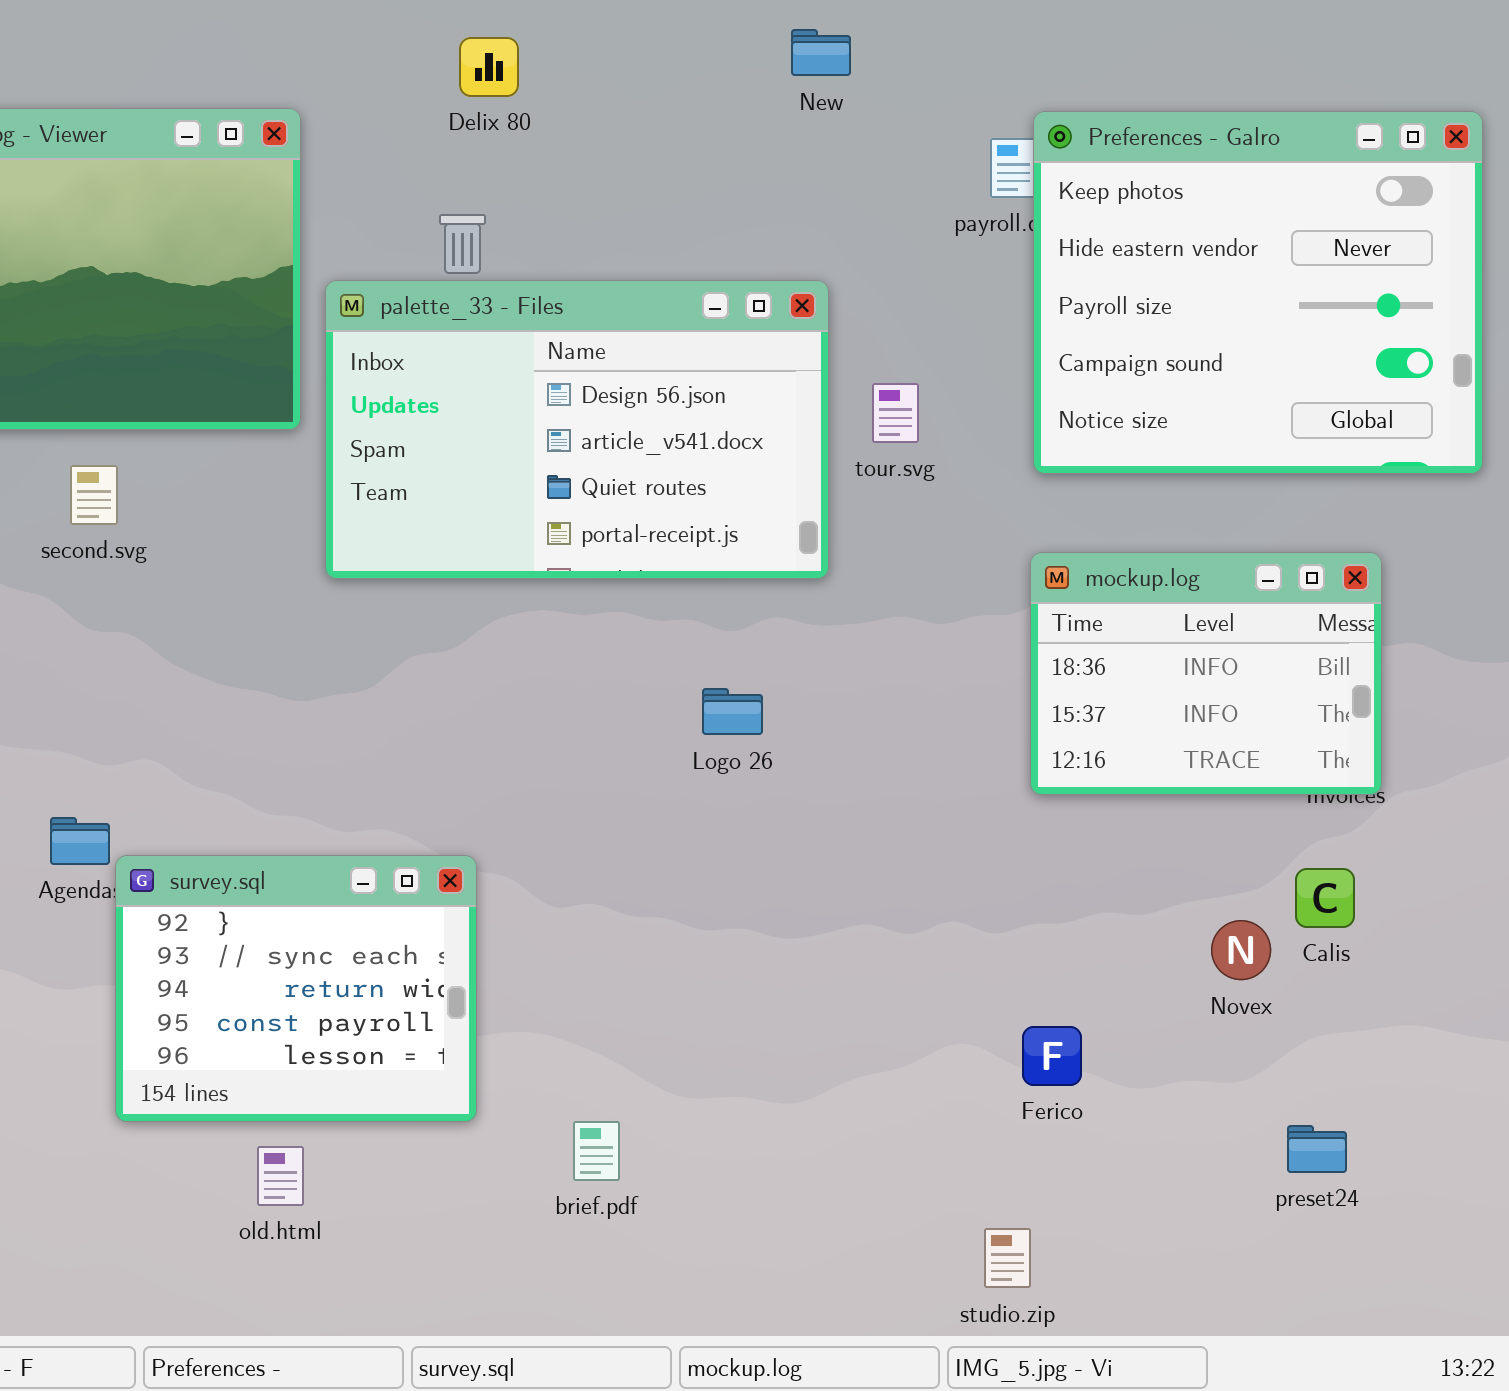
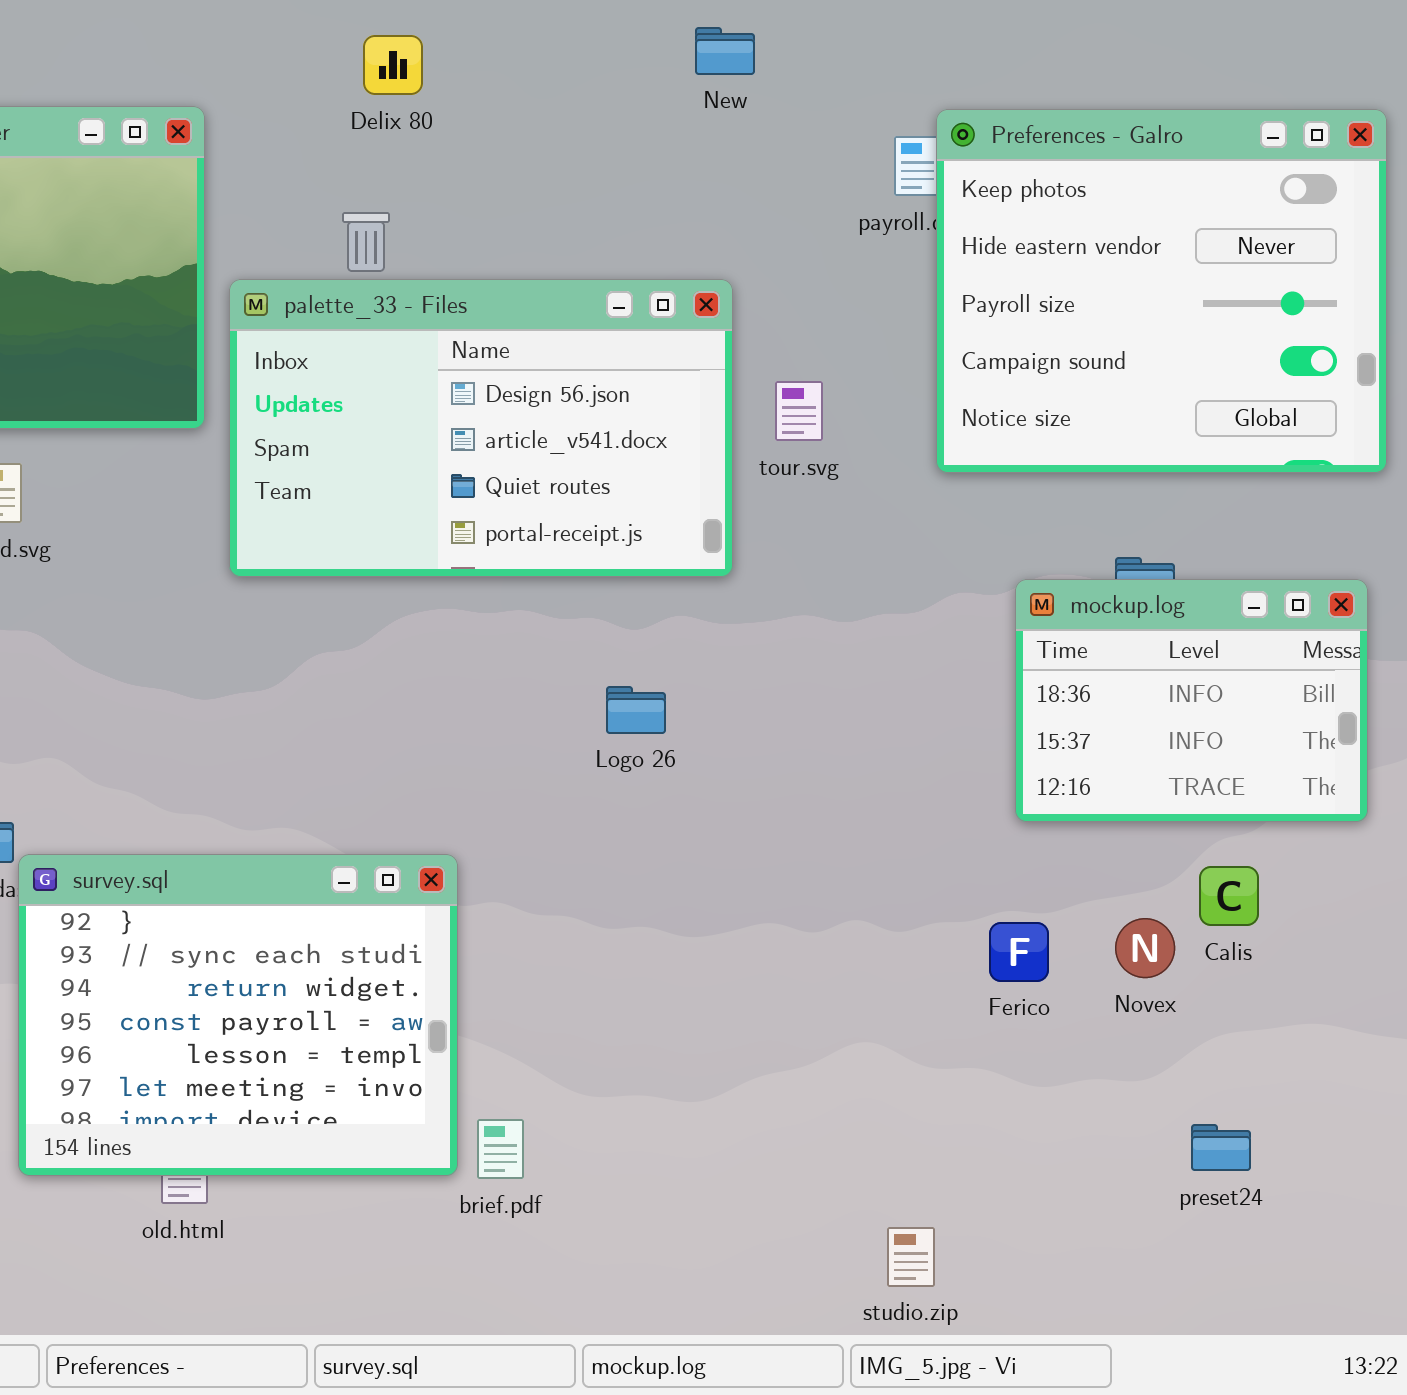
mockup.log: [1030,552,1382,795] -> [1015,579,1368,822], moved
survey.sql: [115,855,477,1122] -> [18,854,458,1176], resized
Ferico: [1022,1026,1082,1086] -> [989,922,1049,982], moved

